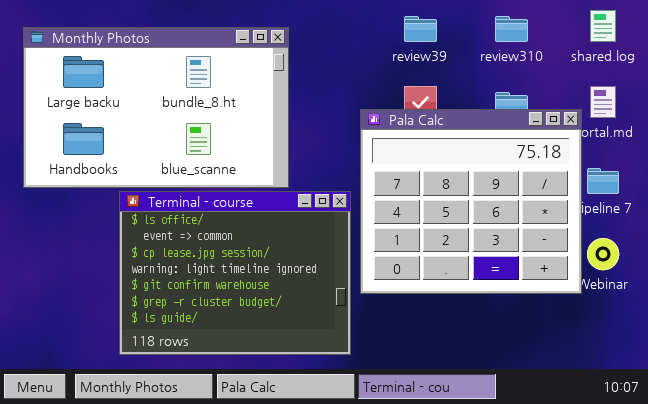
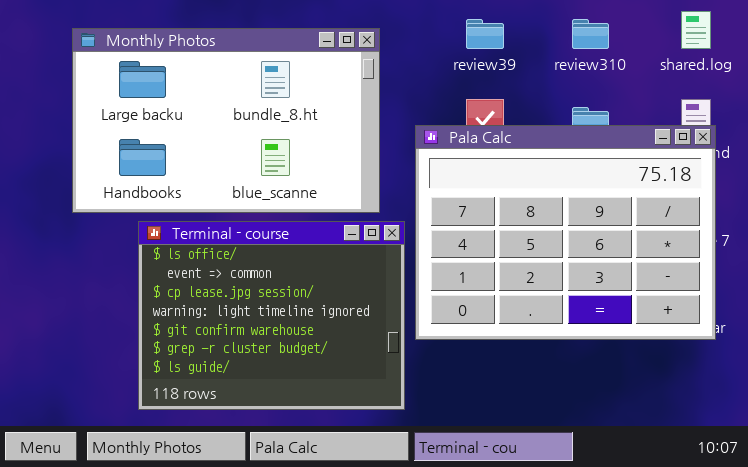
Monthly Photos: [23,27,289,188] -> [72,28,380,213], moved
Pala Calc: [360,109,582,294] -> [415,125,716,340], resized

